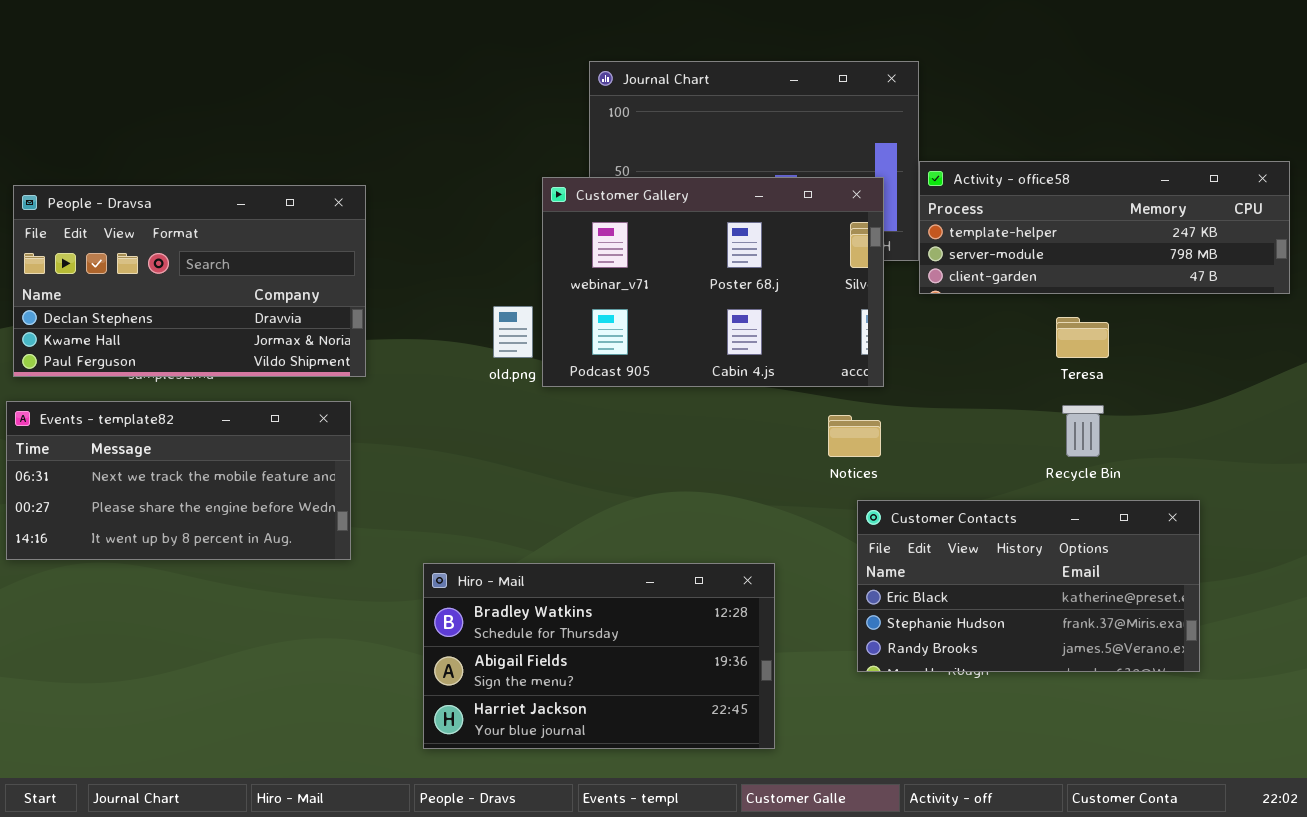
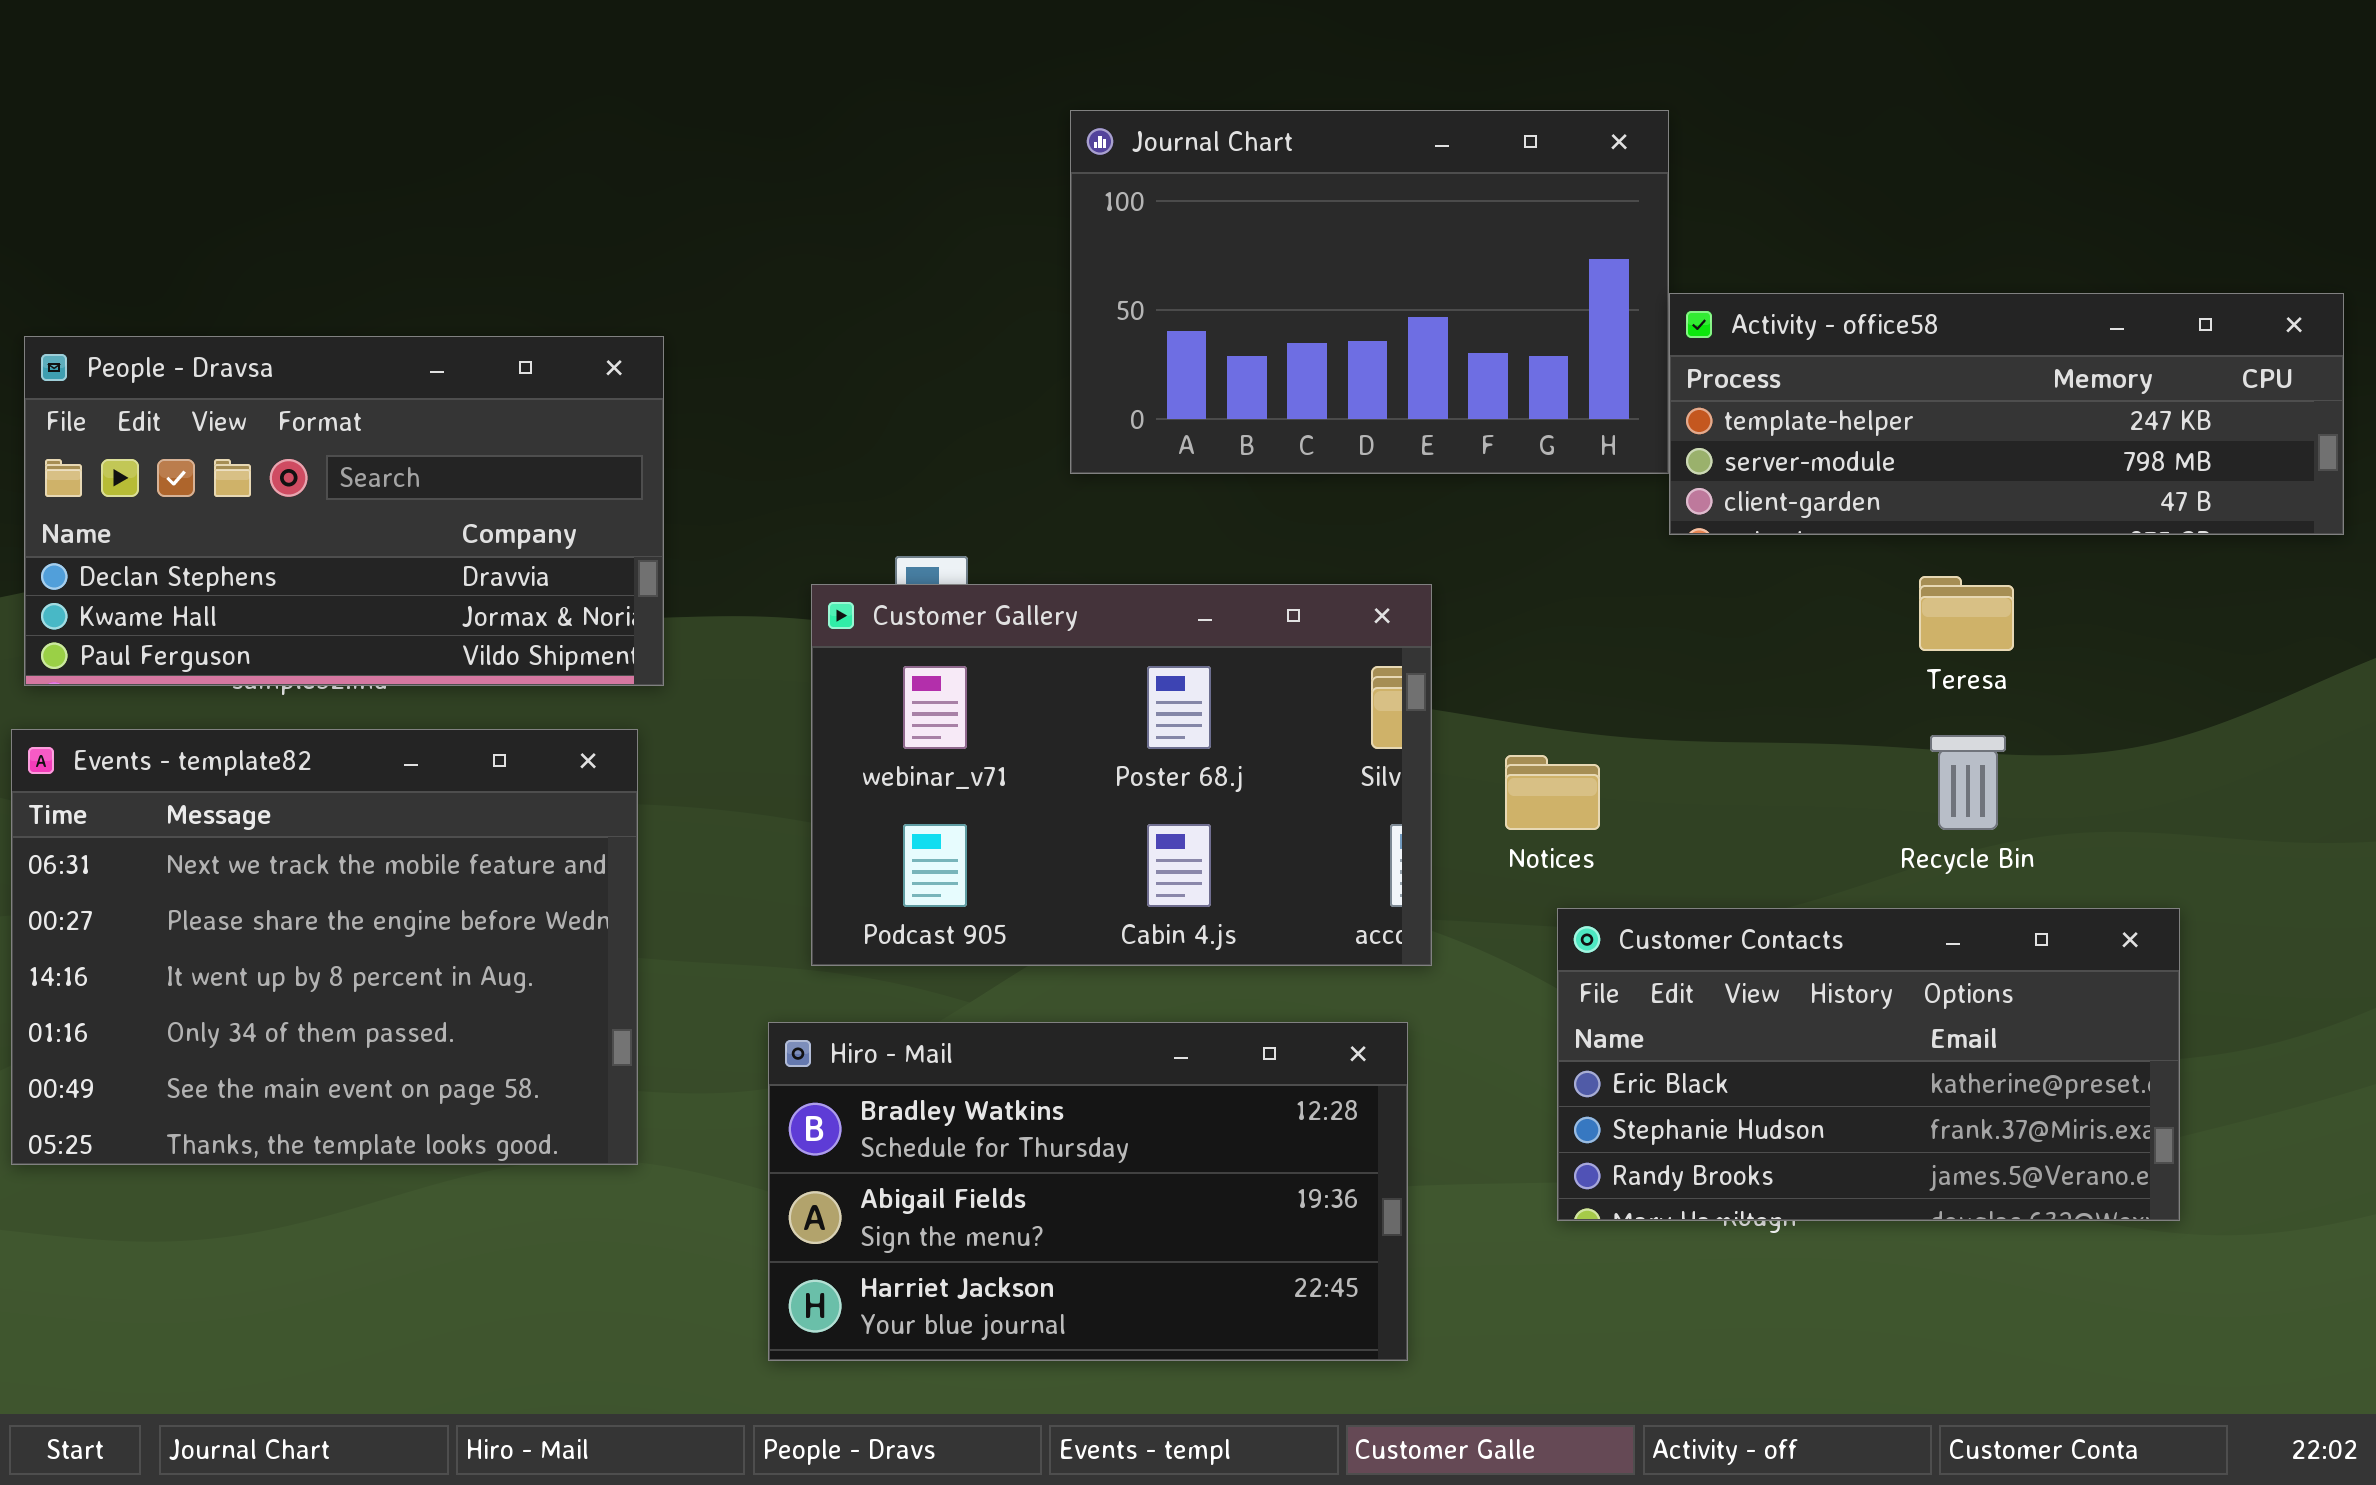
Customer Gallery: [542,177,884,387] -> [811,584,1432,966], moved
Events - template82: [6,401,351,560] -> [11,729,638,1165], resized

